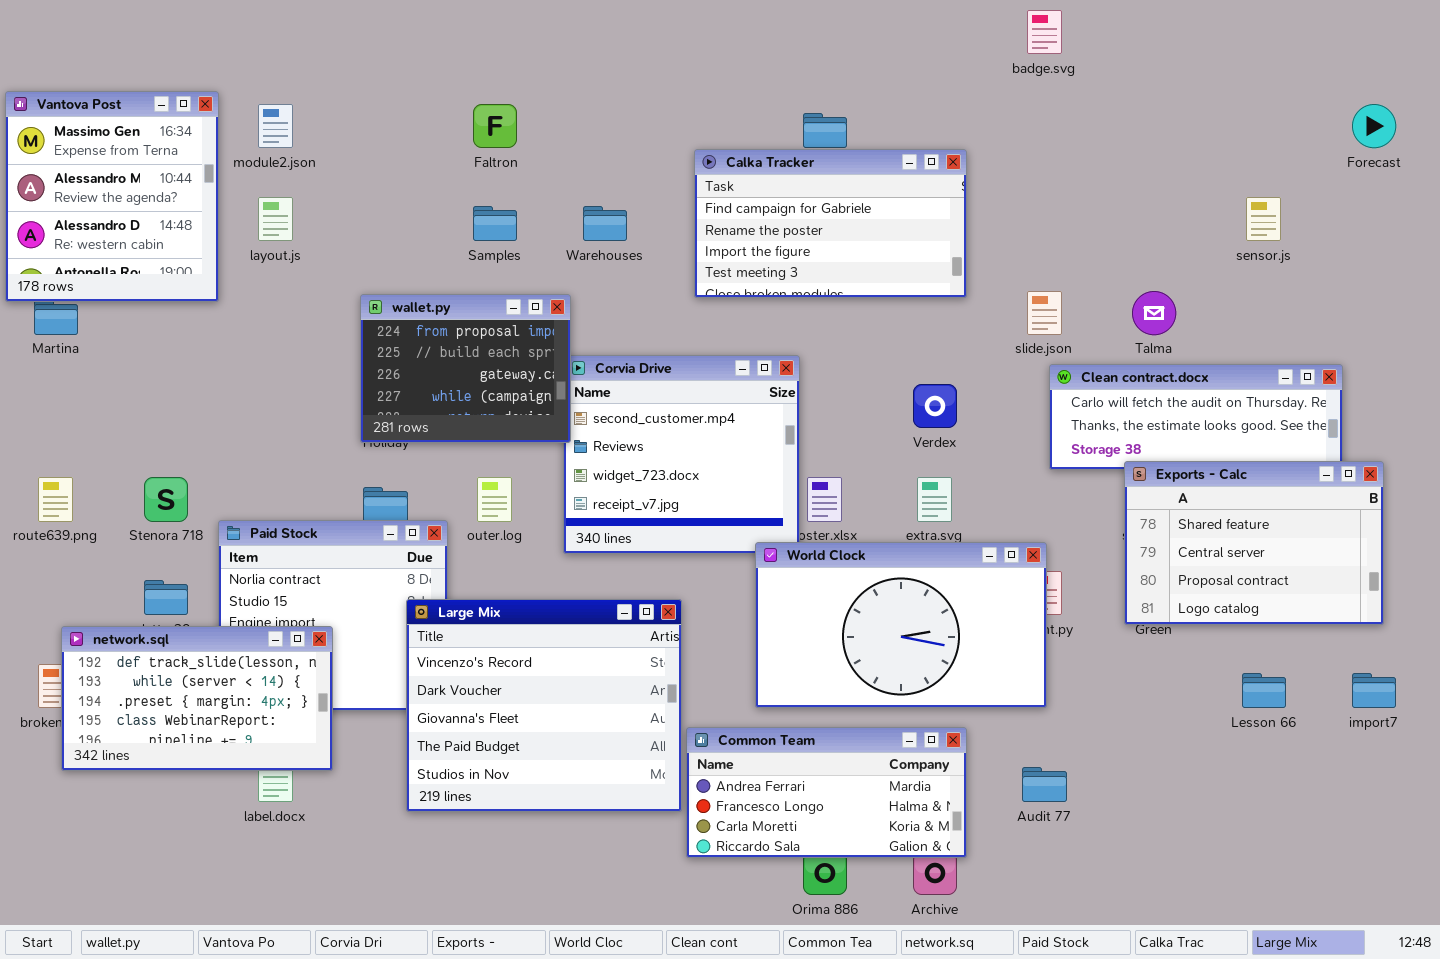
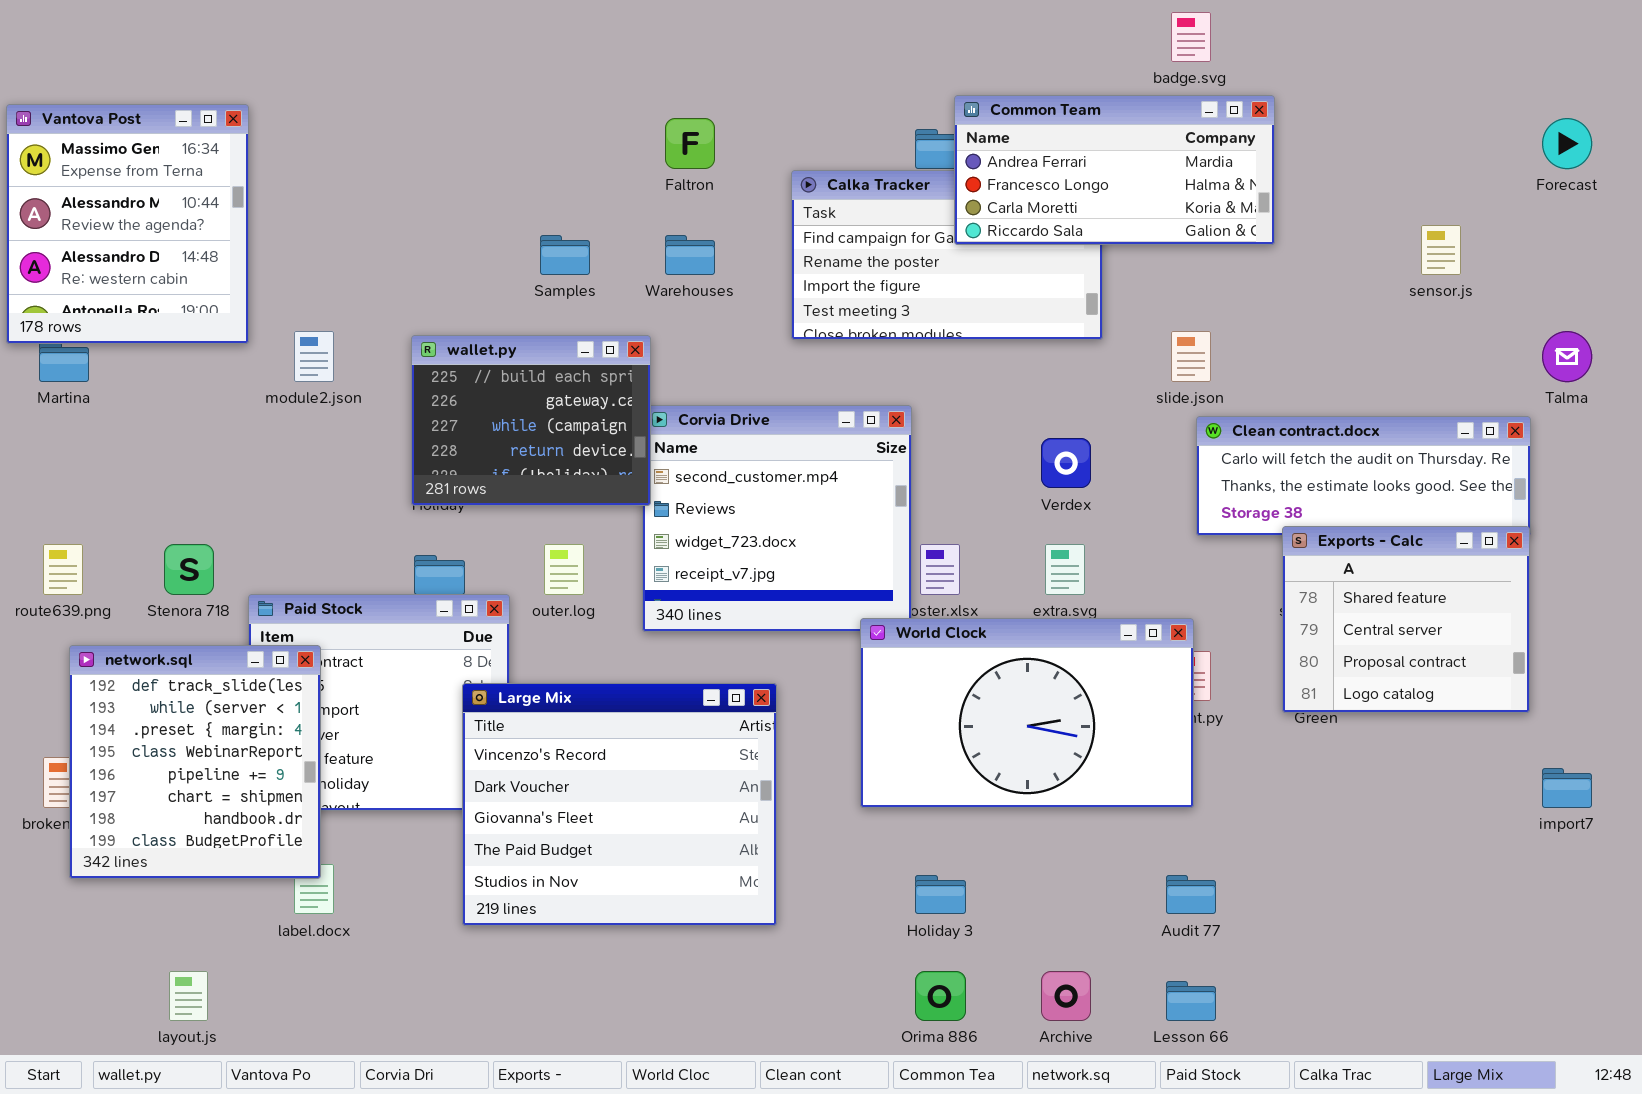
module2.json: [258,104,293,148] -> [294,331,334,382], moved
Faltron: [473,104,517,148] -> [665,118,715,169], moved
layout.js: [258,197,293,241] -> [169,971,208,1021], moved
Talma: [1132,291,1176,335] -> [1542,331,1592,382], moved
wallet.py: [360,294,571,443] -> [411,335,651,506], scrolled down 1 row
Exports - Calc: [1124,461,1384,625] -> [1282,526,1530,713], resized
network.sql: [61,626,333,771] -> [69,645,321,879], resized
Lesson 66: [1242,673,1286,708] -> [1166,981,1216,1021], moved
Common Team: [686,727,967,858] -> [954,95,1275,245], moved

